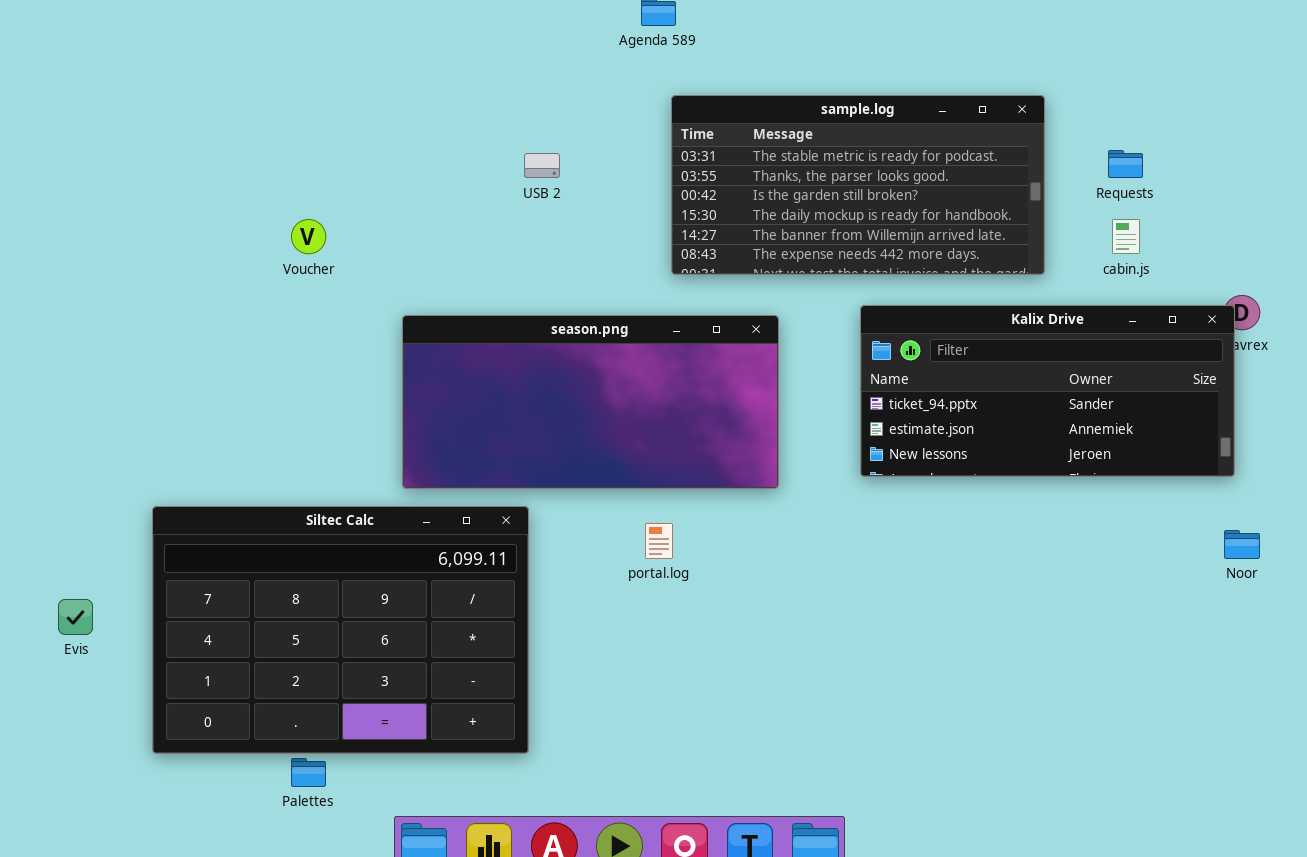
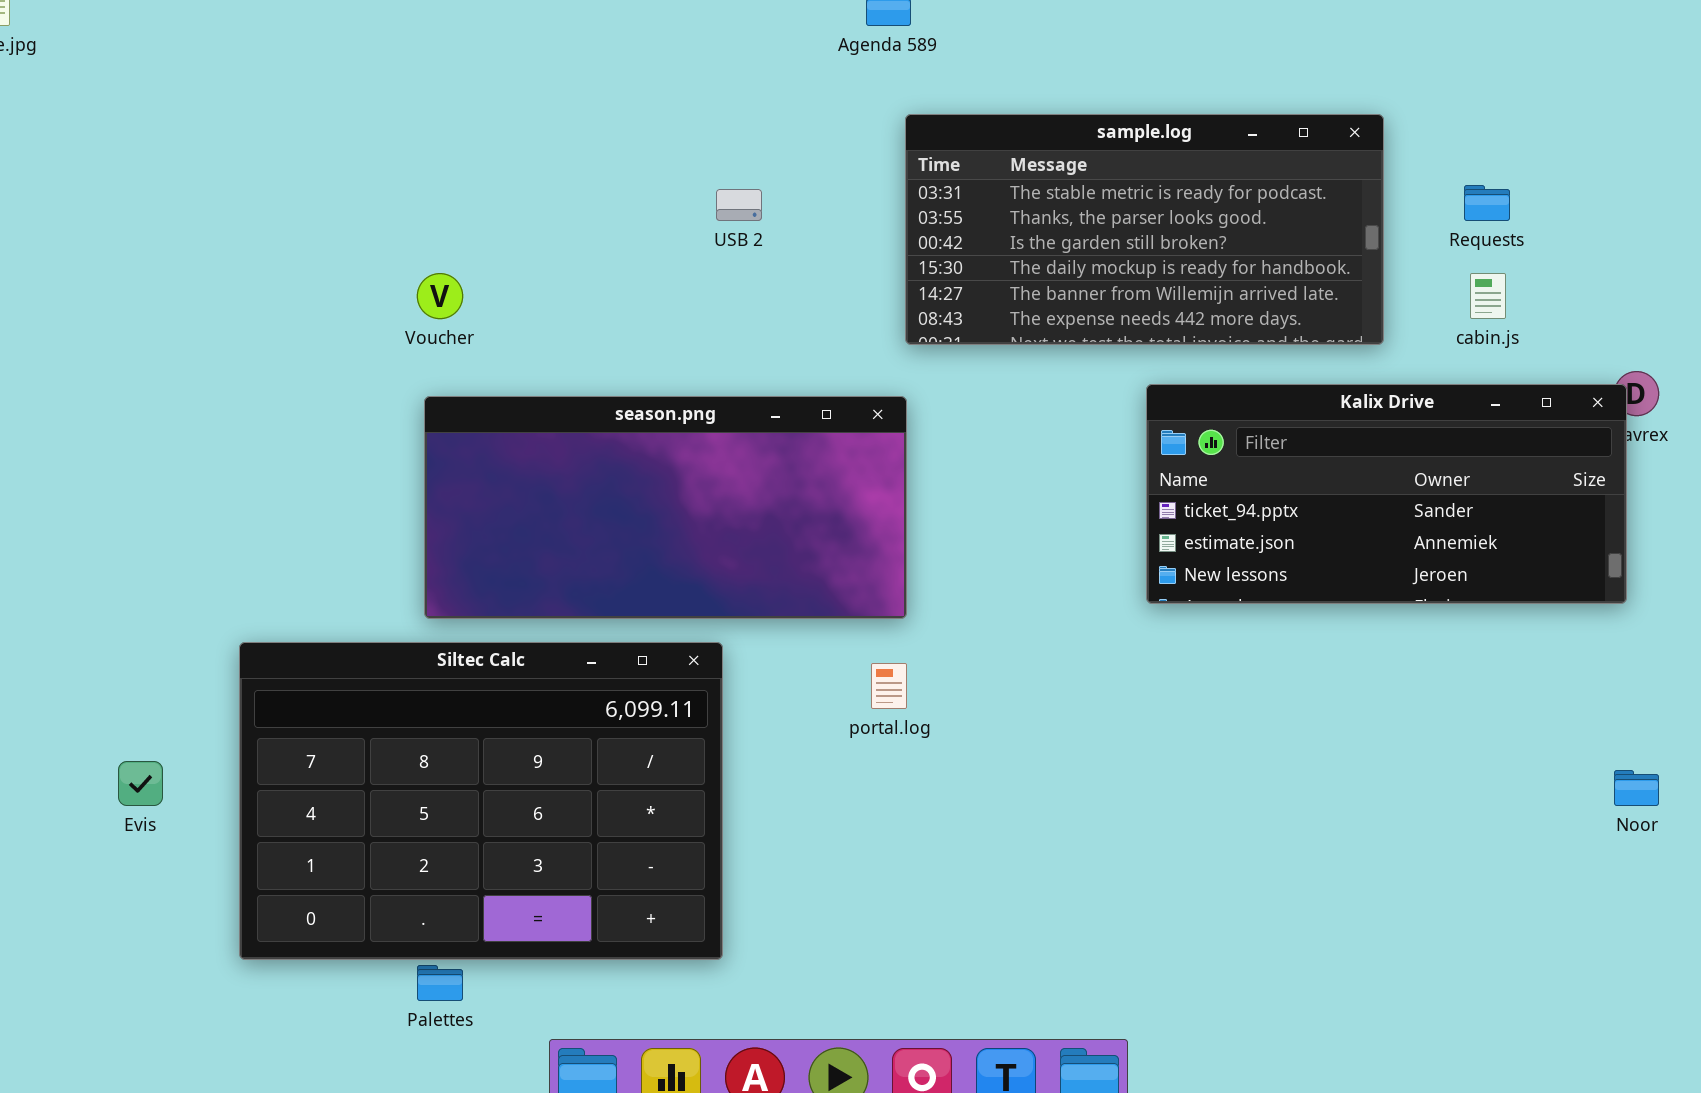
season.png: [402,315,779,489] -> [424,396,907,619], moved
Noor: [1224,530,1260,559] -> [1614,770,1659,806], moved

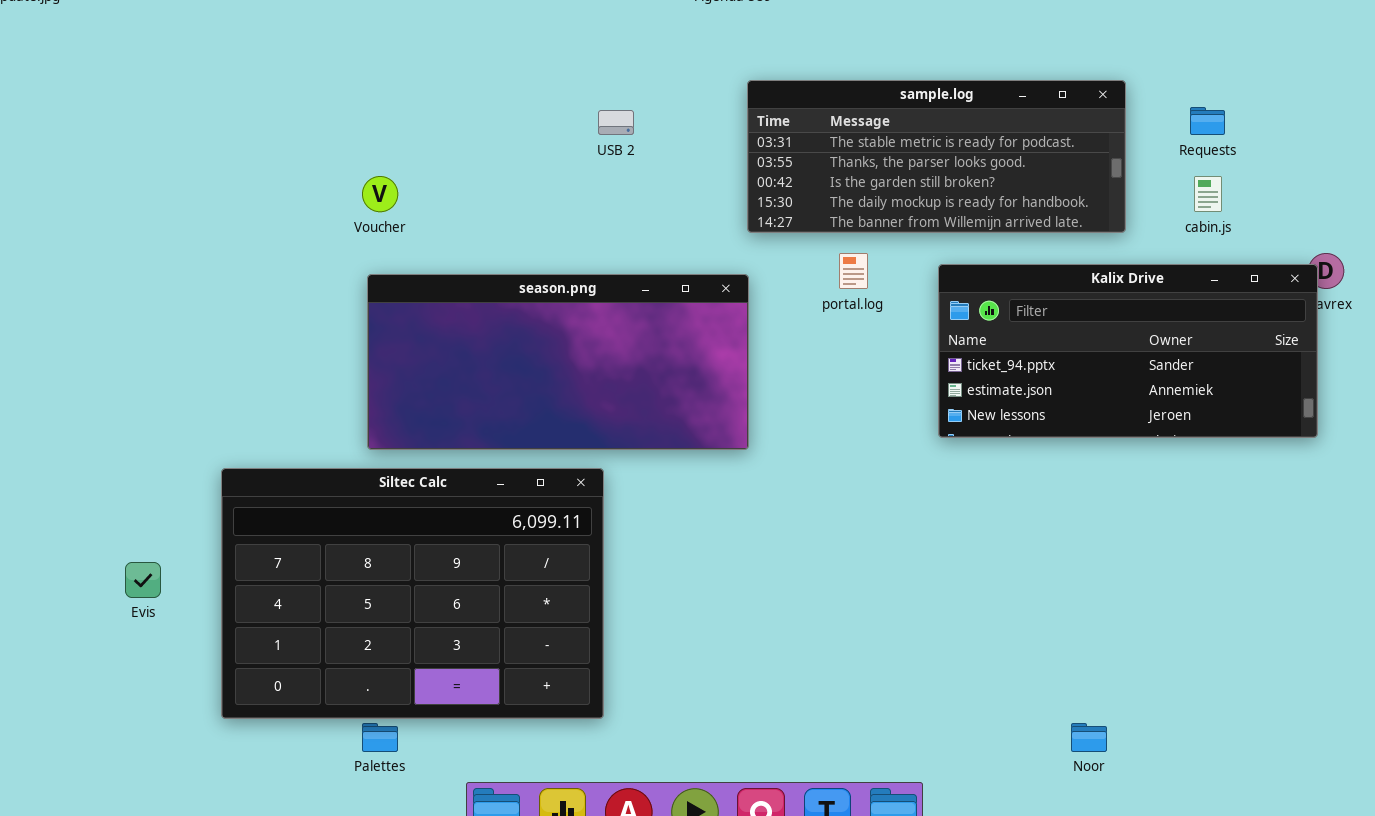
sample.log: [905,114,1384,345] -> [747,80,1126,233], resized
portal.log: [871,663,907,709] -> [839,253,868,289], moved
Noor: [1614,770,1659,806] -> [1071,723,1107,752], moved

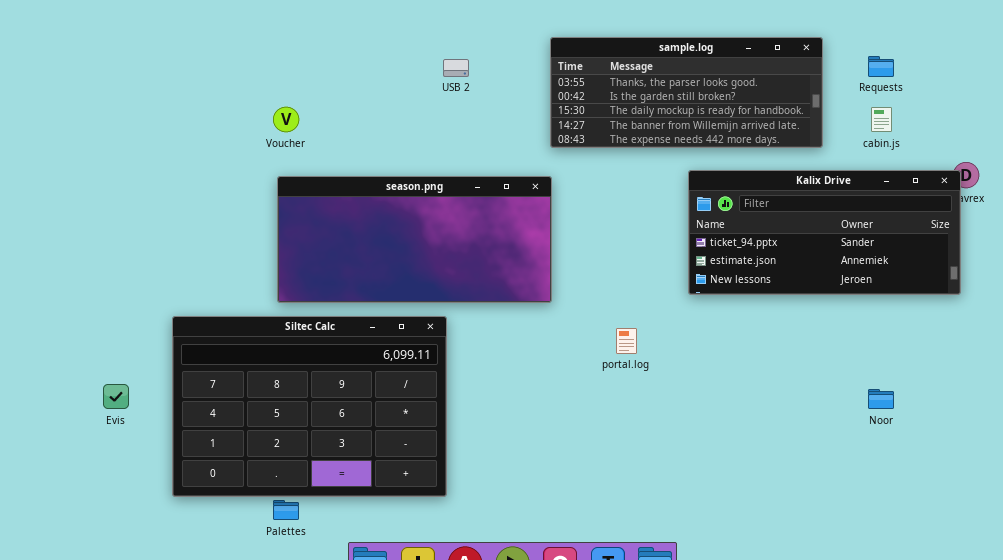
sample.log: [747,80,1126,233] -> [550,37,823,148], scrolled down 1 row
portal.log: [839,253,868,289] -> [616,328,637,354], moved
Noor: [1071,723,1107,752] -> [868,389,894,409], moved

